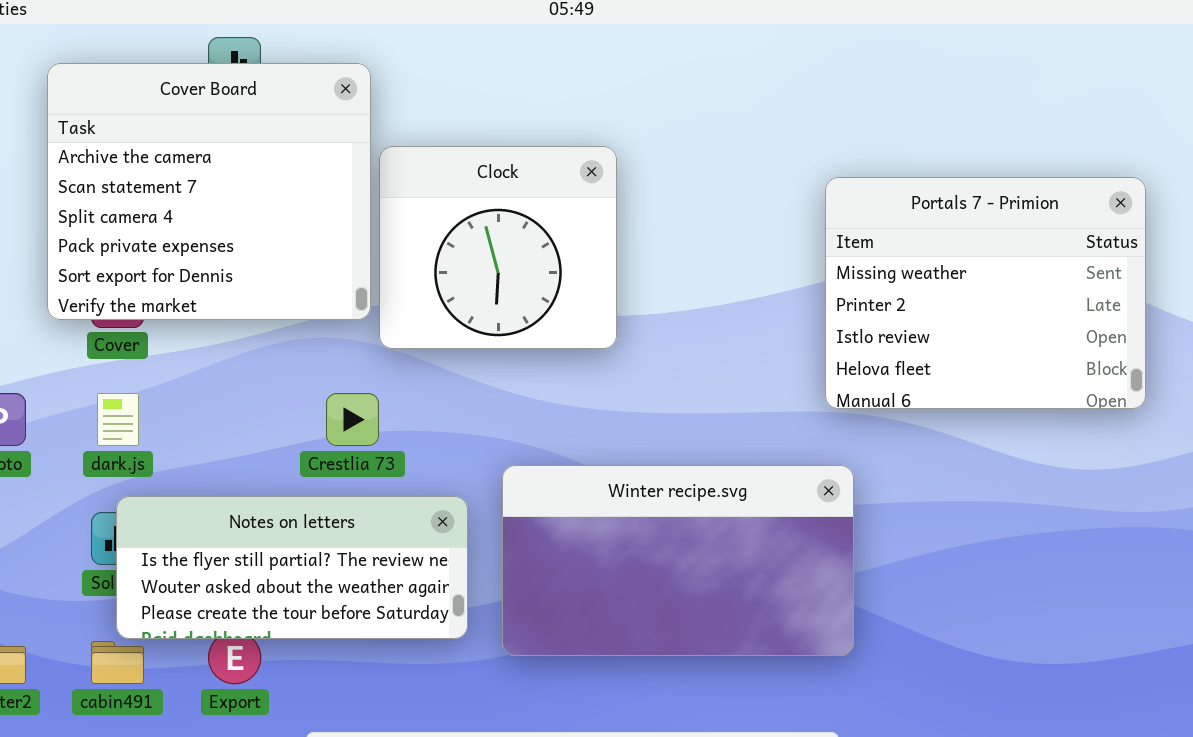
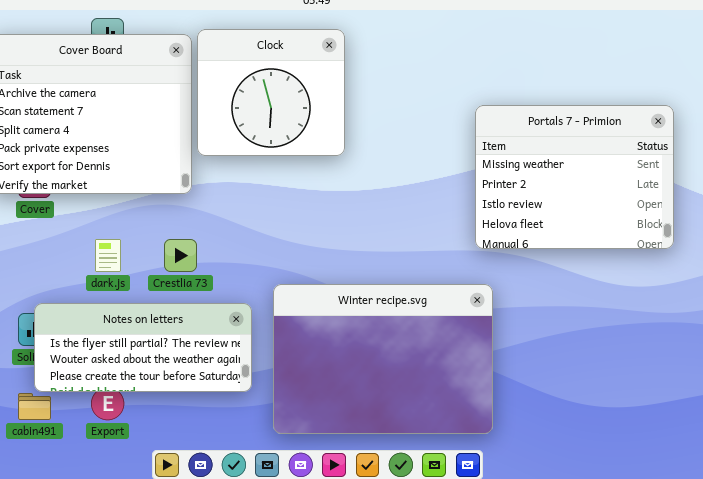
Clock: [379,146,617,349] -> [197,29,345,156], moved
dark.js: [97,393,139,446] -> [95,239,121,272], moved
Winter recipe.svg: [502,465,854,656] -> [273,284,493,434], resized

